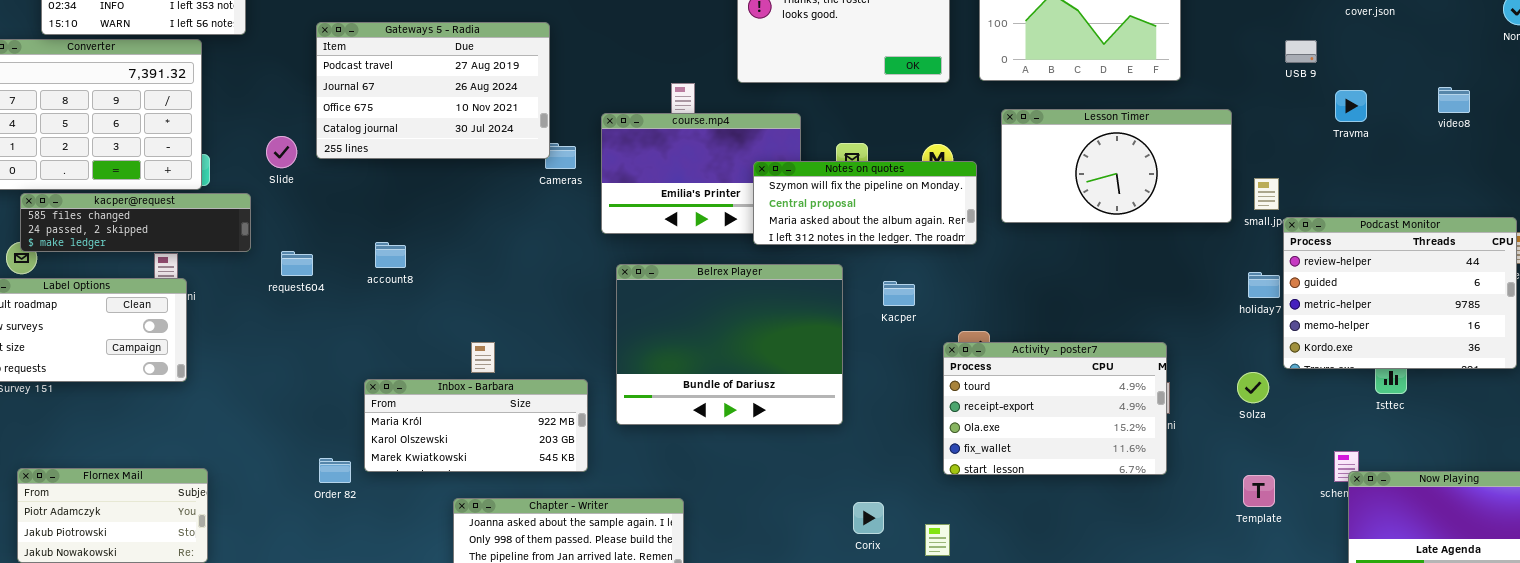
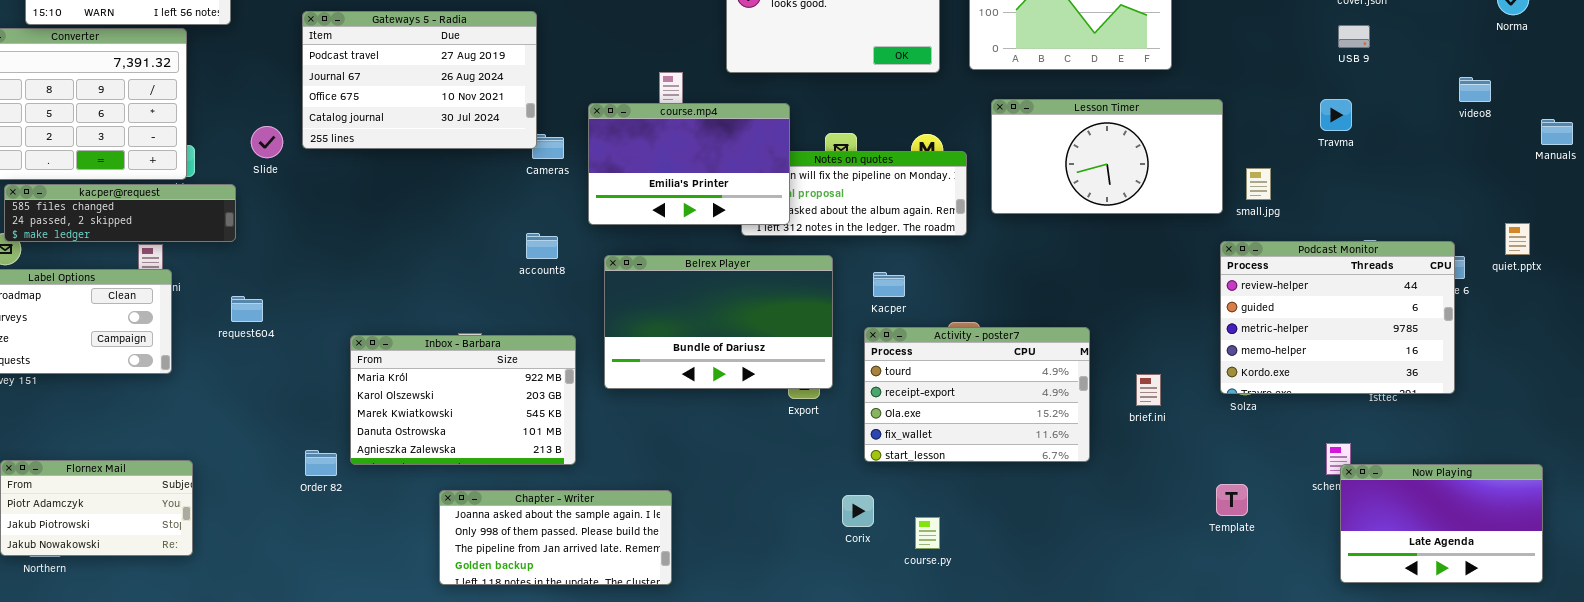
USB 9: [1285,40,1317,63] -> [1338,25,1370,48], moved
video8: [1438,87,1470,113] -> [1459,77,1491,102], moved
Travma: [1335,90,1367,122] -> [1320,99,1352,131], moved
course.mp4: [601,113,801,234] -> [588,103,790,225], raised
Podcast Monitor: [1283,217,1517,369] -> [1220,241,1455,394], moved
account8: [375,242,406,268] -> [526,233,558,259], moved
request604: [281,251,313,276] -> [231,296,263,322], moved
Belrex Player: [616,264,843,425] -> [604,255,833,389], resized
Activity - poster7: [943,342,1167,475] -> [864,327,1090,462], moved
Inbox - Barbara: [364,379,588,472] -> [350,335,576,465], resized
Template: [1243,475,1275,507] -> [1216,484,1248,516], moved

